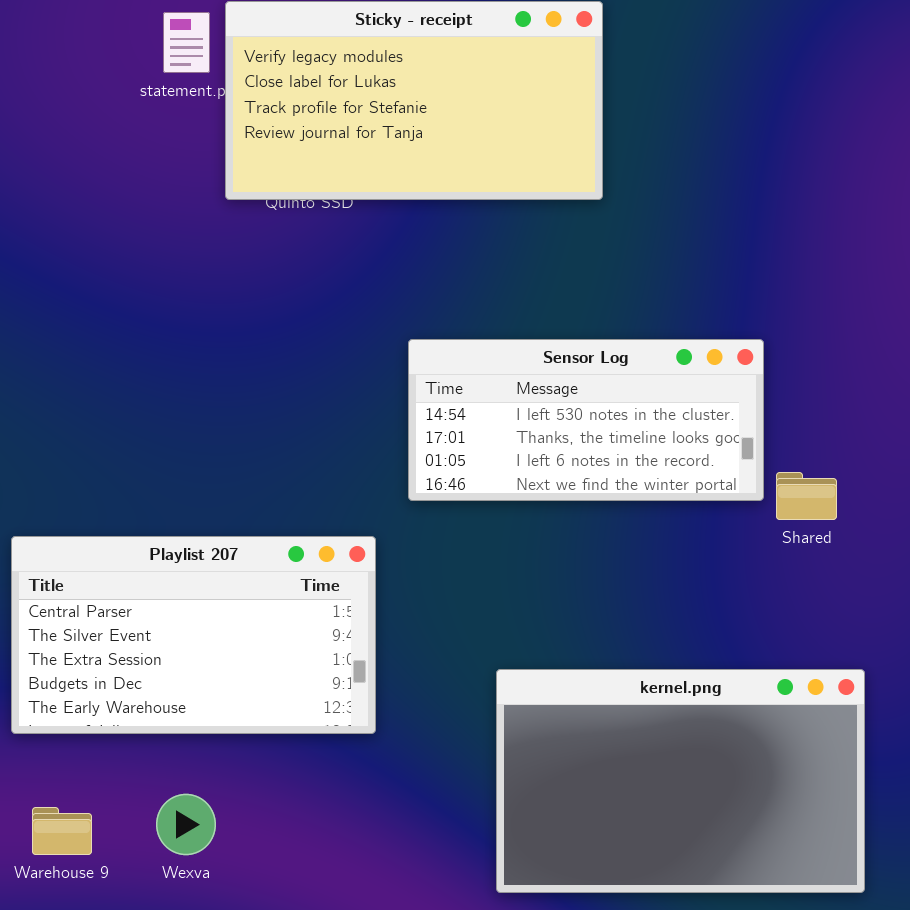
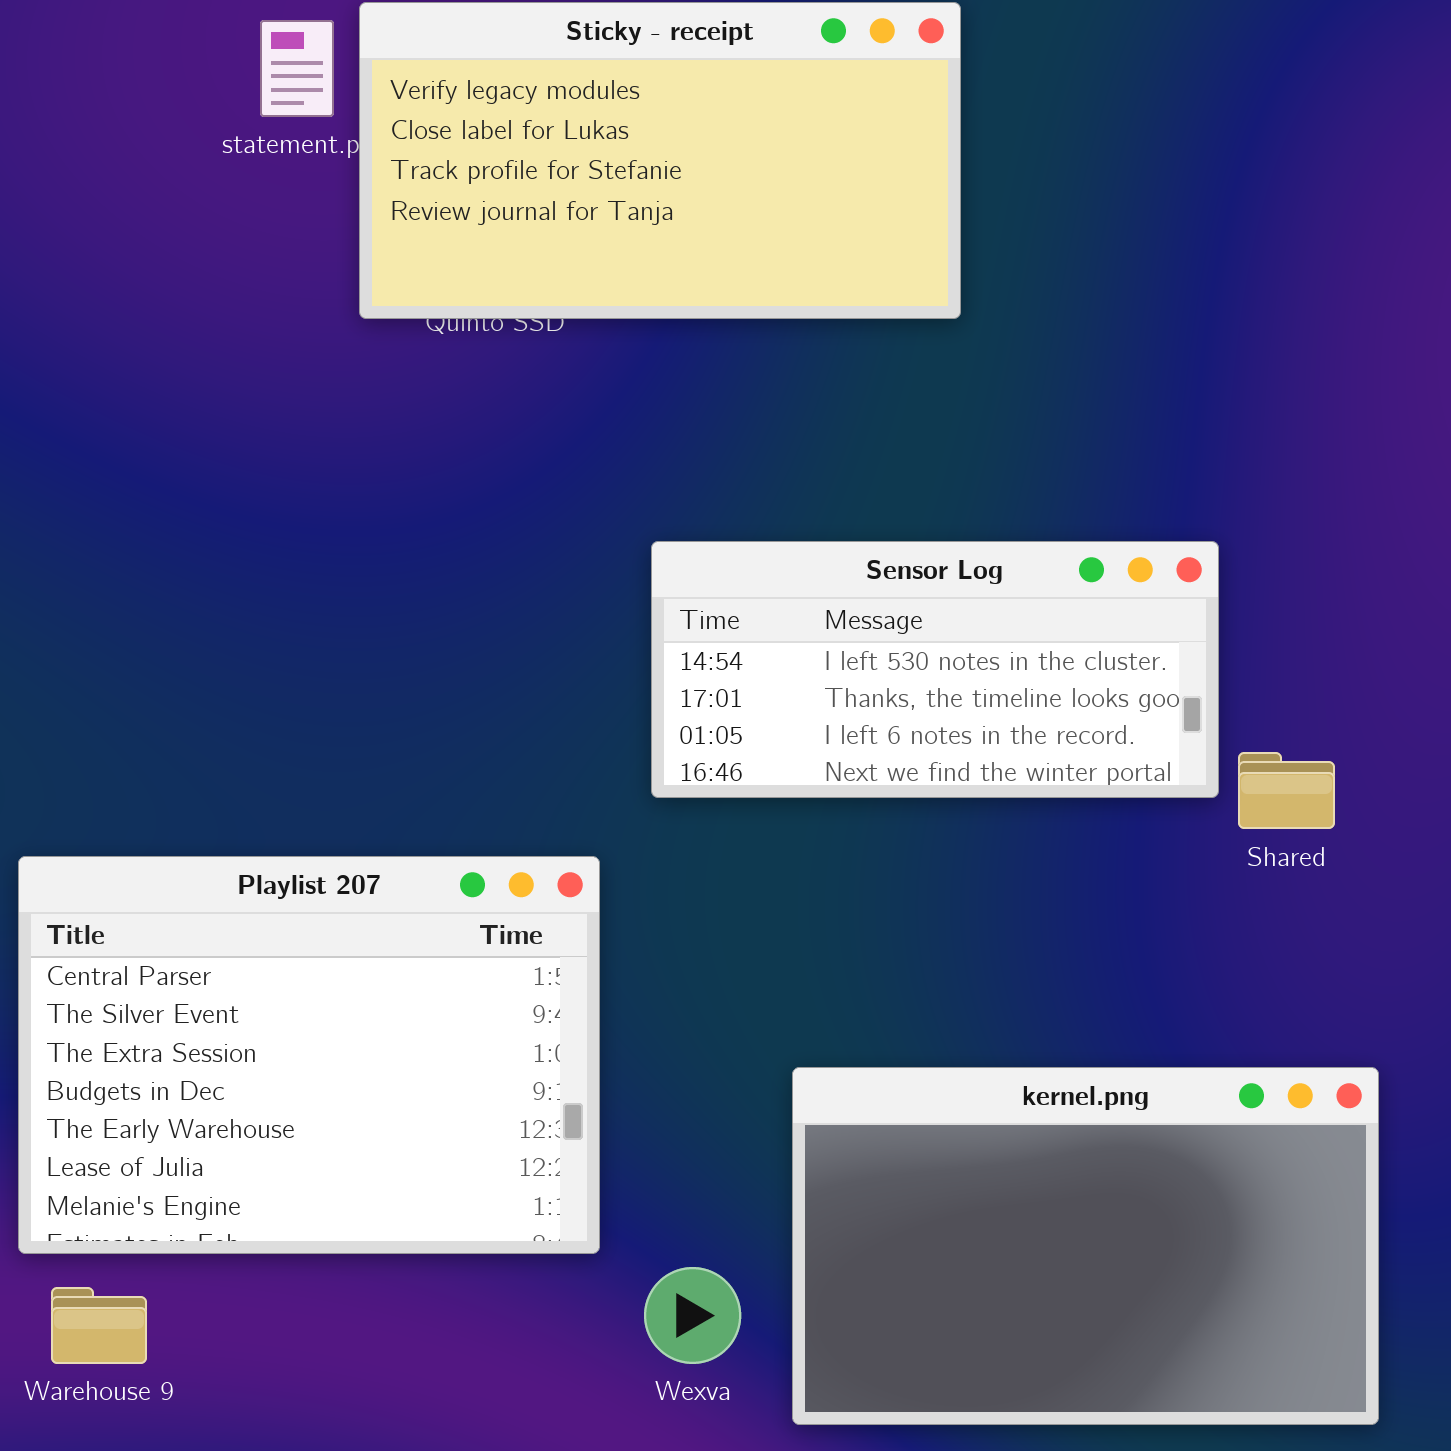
Playlist 207: [11,536,376,734] -> [18,856,600,1254], resized
Wexva: [156,794,216,855] -> [644,1267,741,1364], moved

